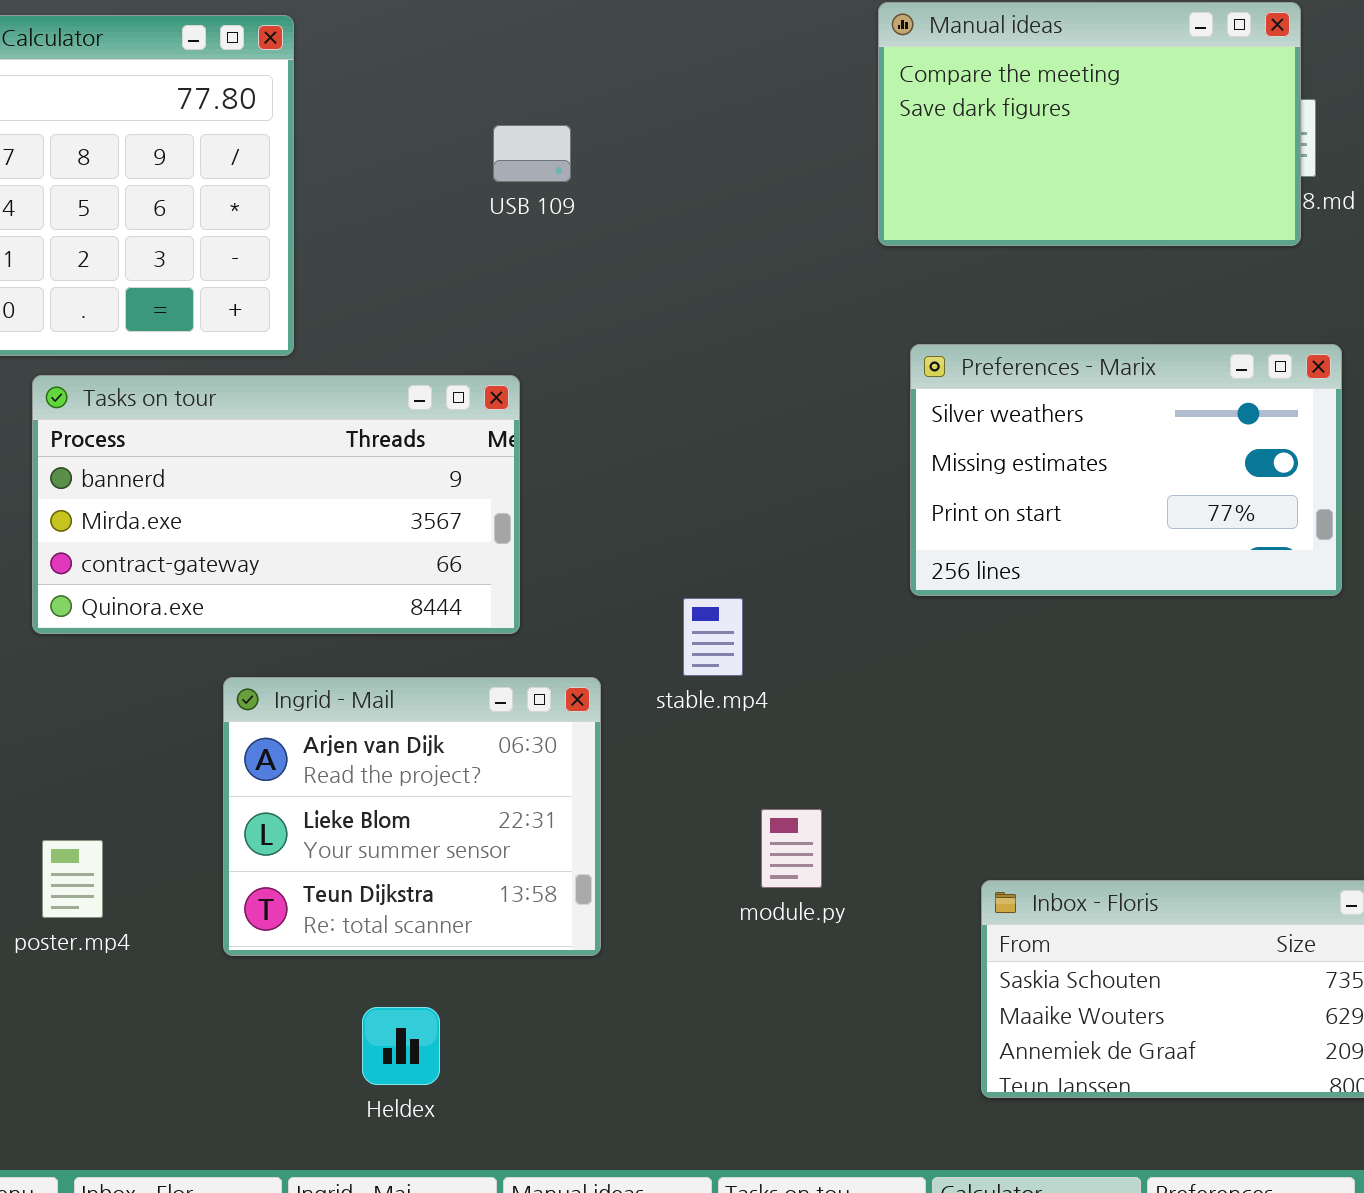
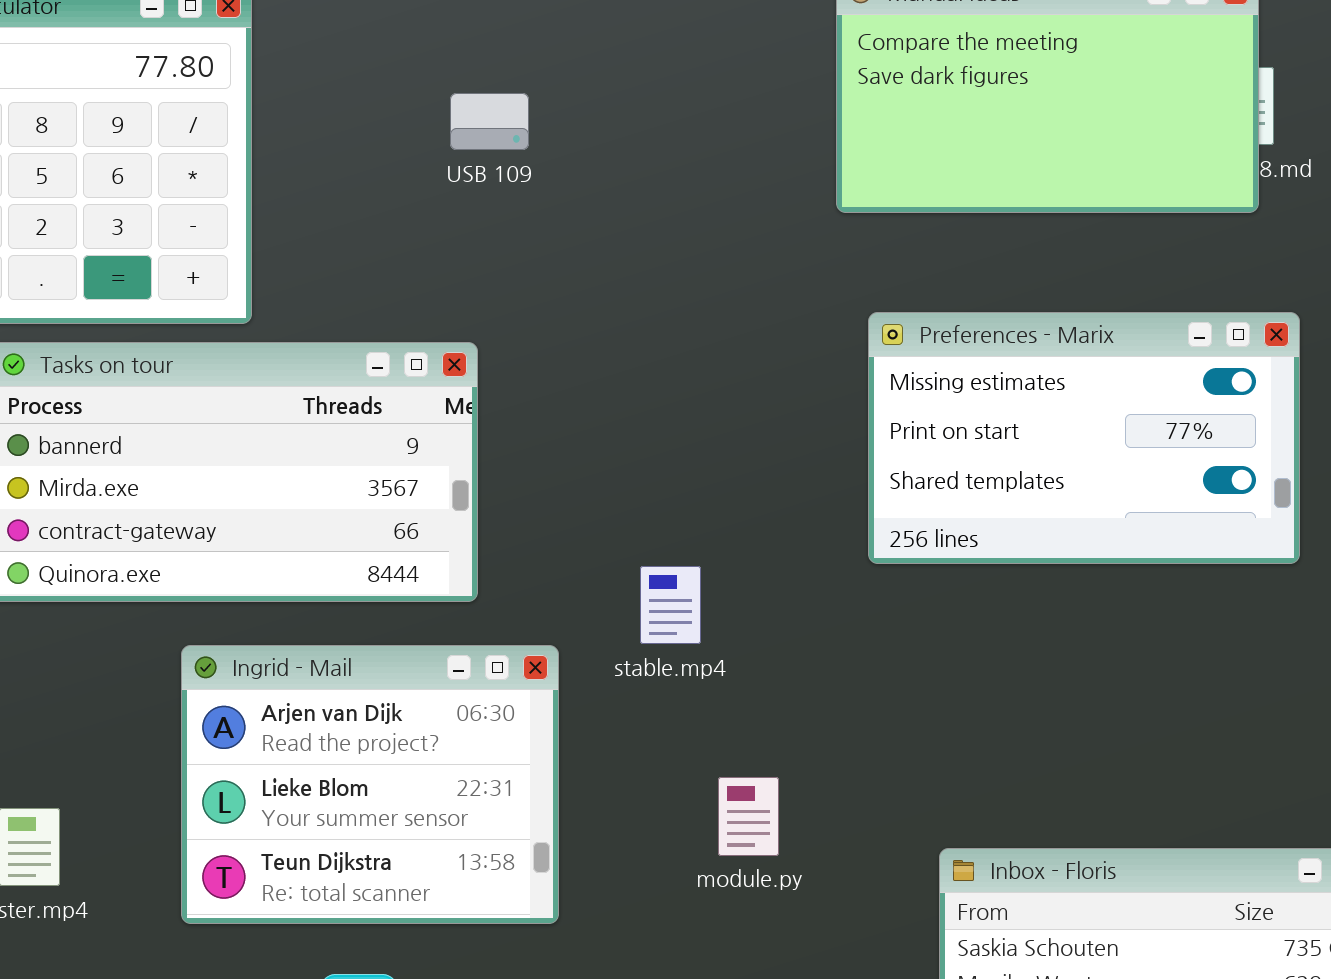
Preferences - Marix: [910,344,1342,596] -> [868,312,1300,564], scrolled down 1 row

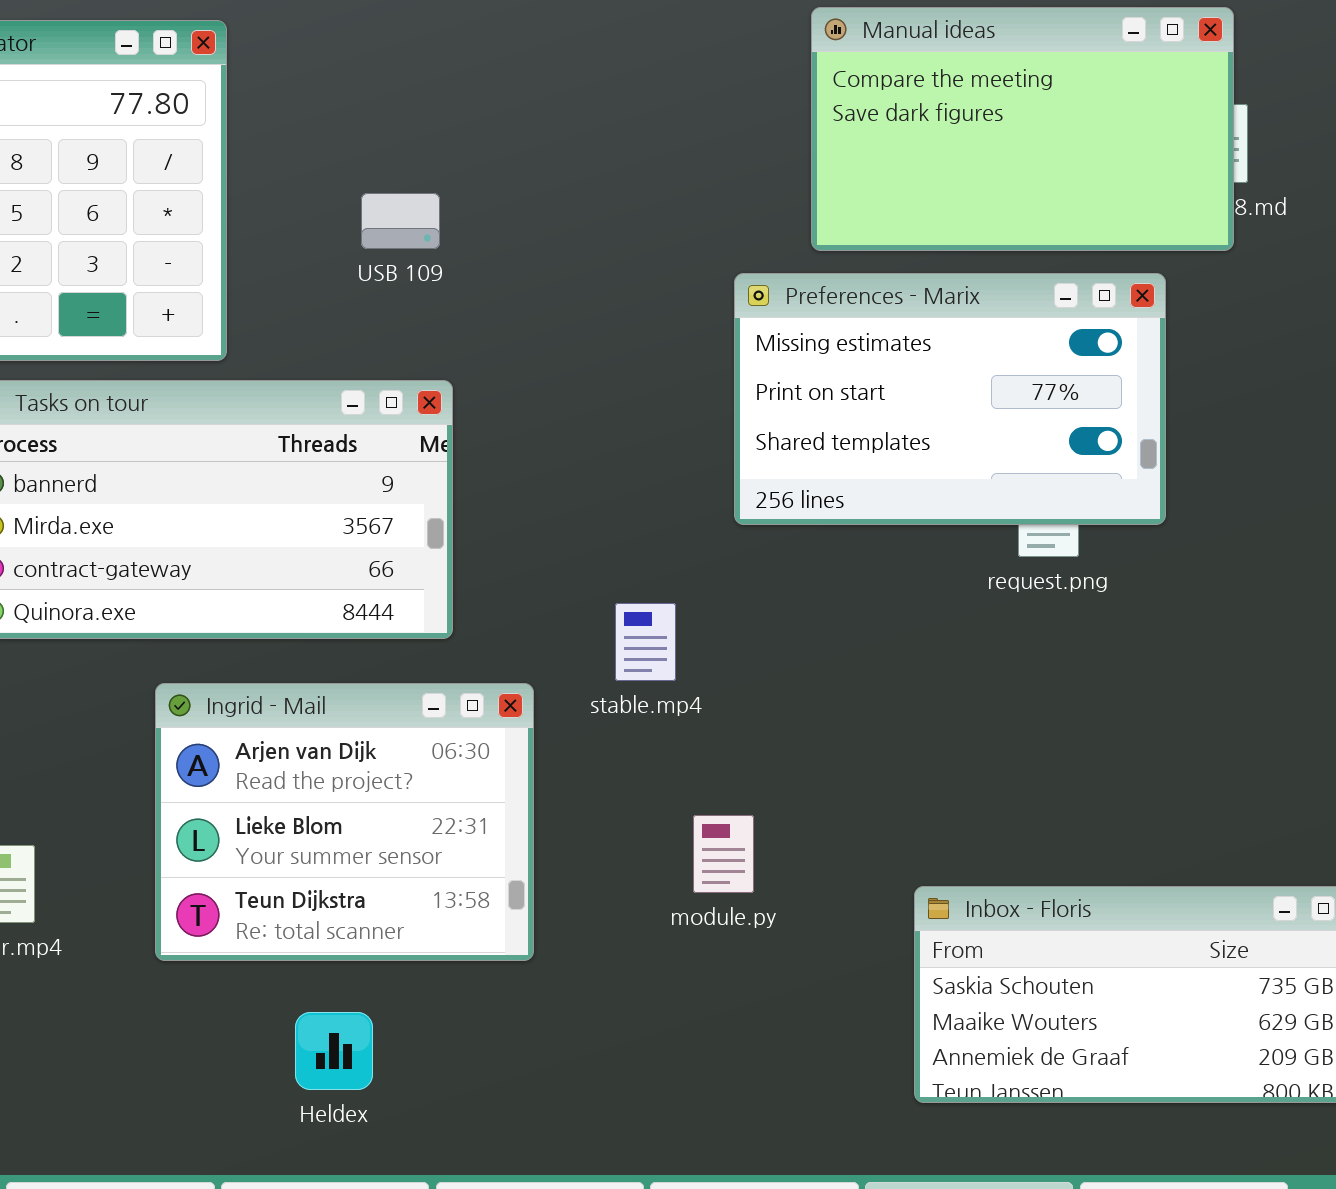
USB 109: [450,93,529,150] -> [361,193,440,249], moved
Preferences - Marix: [868,312,1300,564] -> [734,273,1166,525], moved

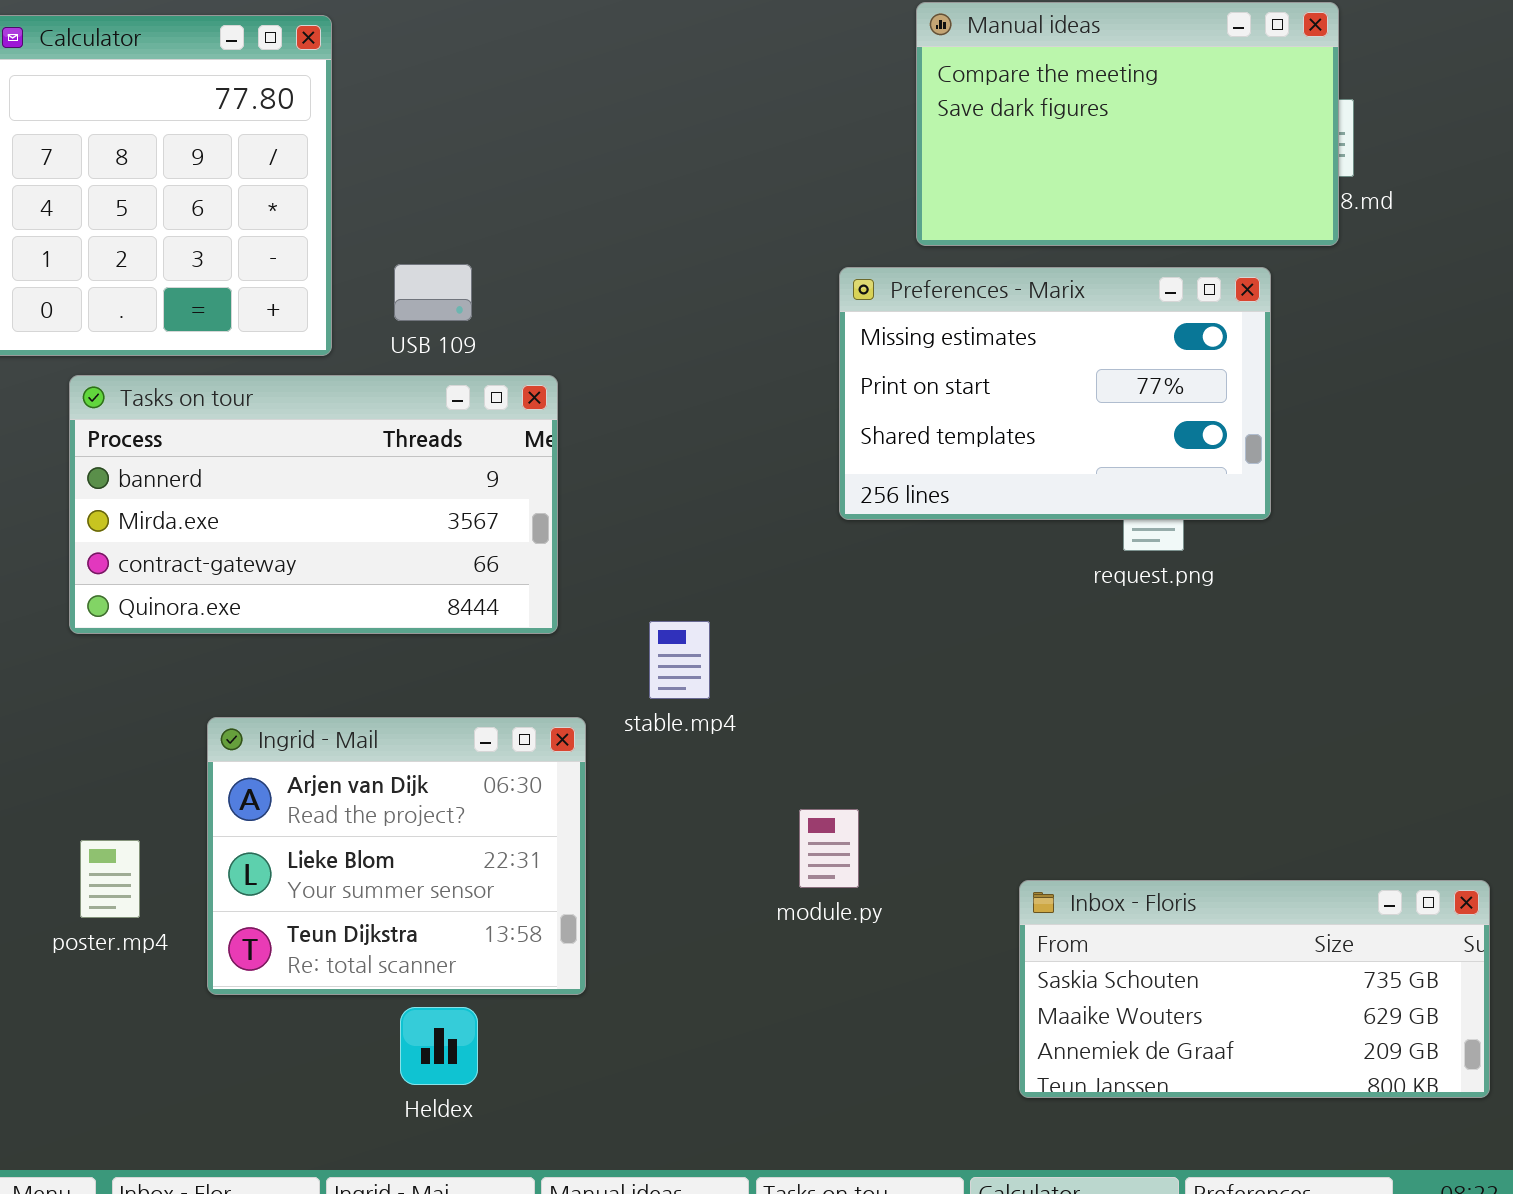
USB 109: [361,193,440,249] -> [394,264,472,321], moved
stable.mp4: [615,603,676,681] -> [649,621,710,699], moved
Ingrid - Mail: [155,683,534,961] -> [207,717,586,995], moved

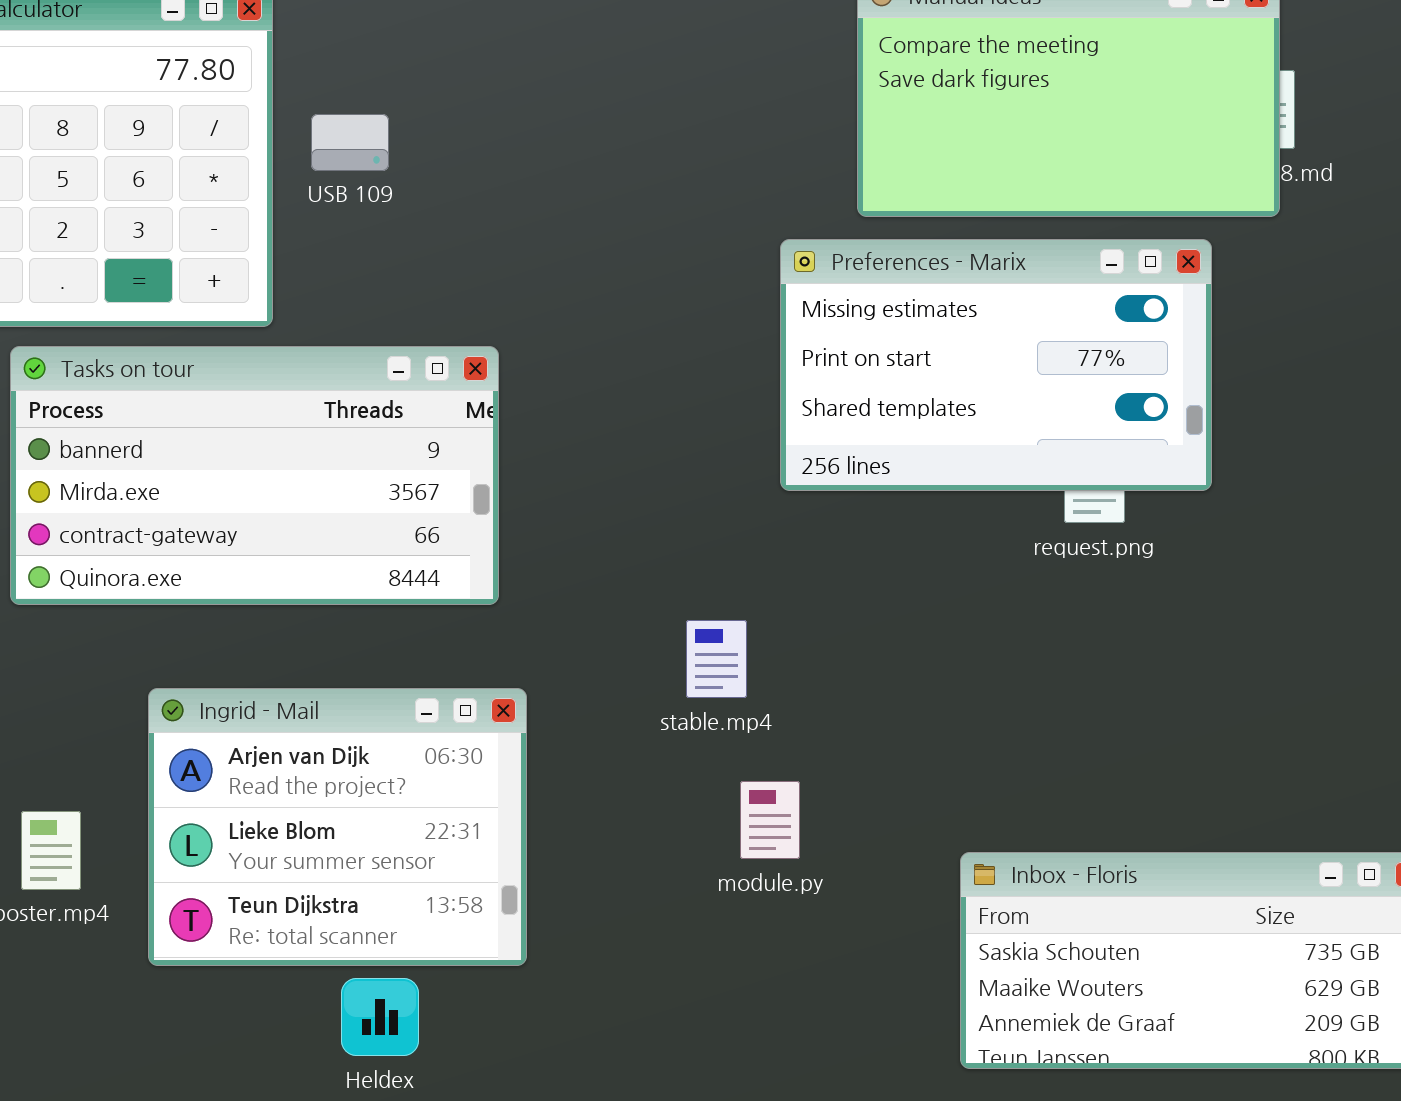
USB 109: [394,264,472,321] -> [311,114,389,171], moved
stable.mp4: [649,621,710,699] -> [686,620,747,698], moved

